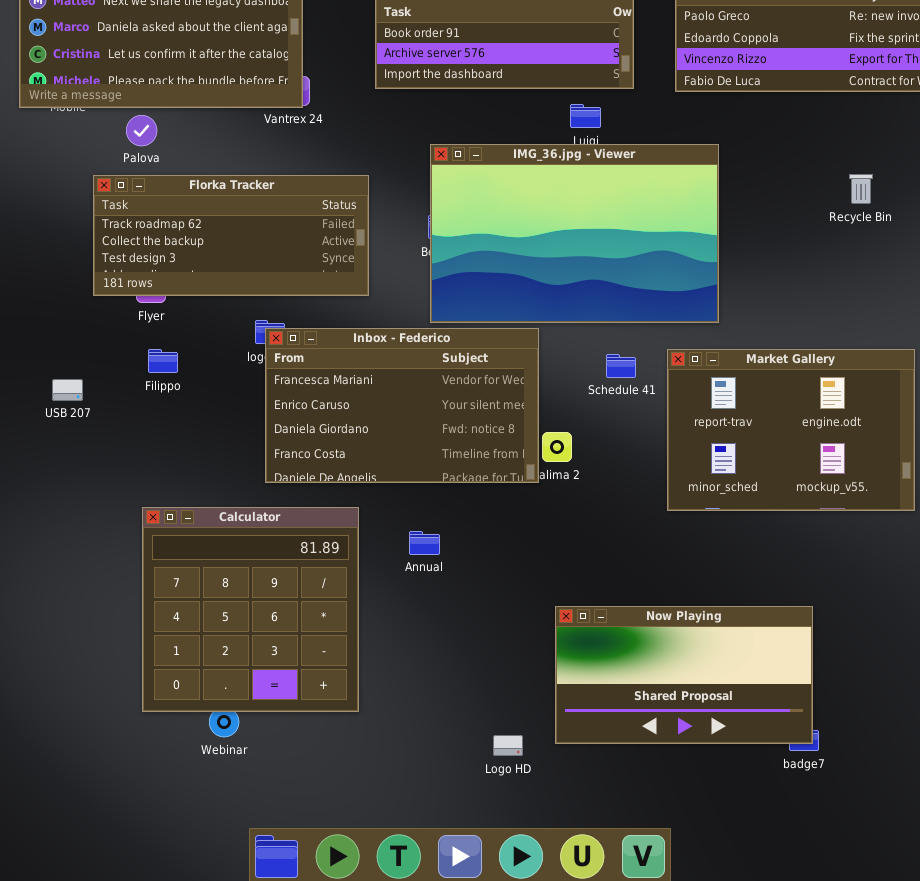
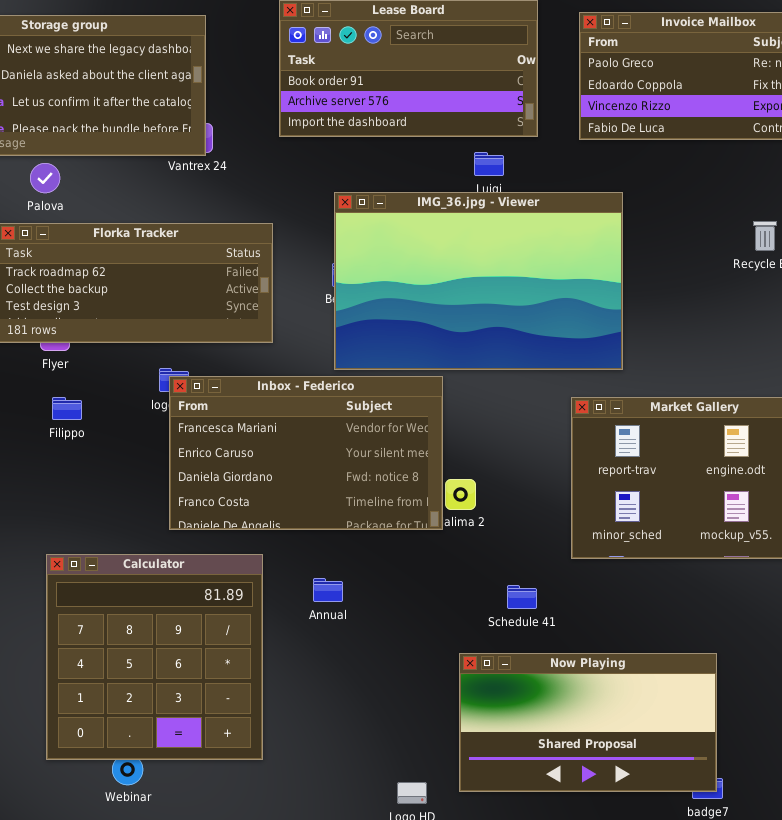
Schedule 41: [606,354,636,378] -> [507,585,537,609], moved

